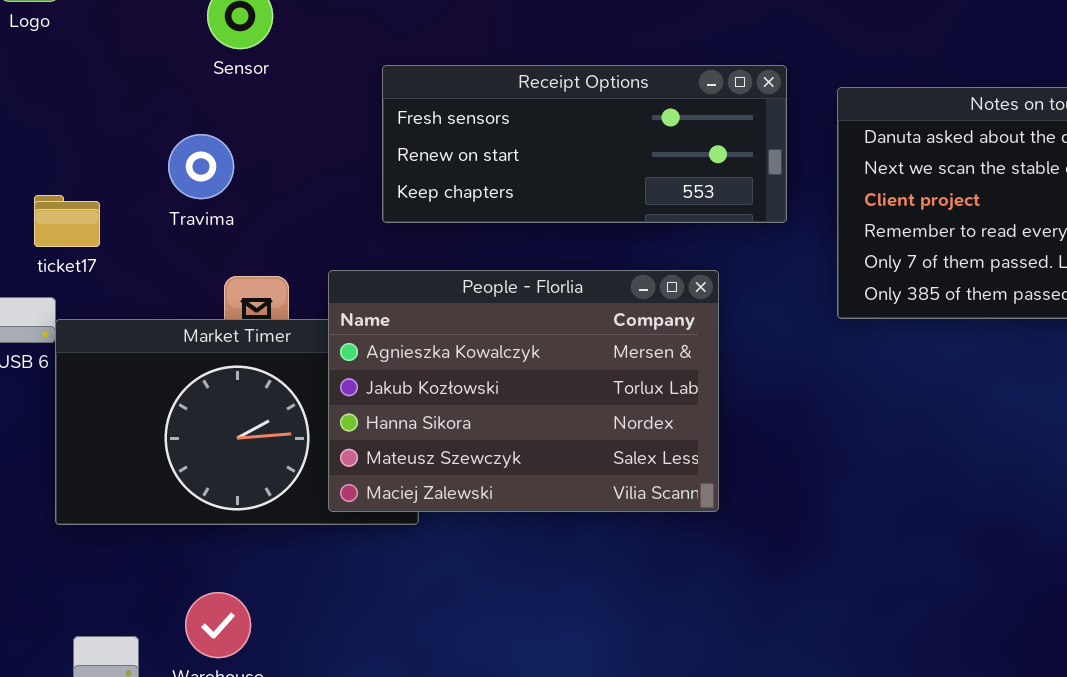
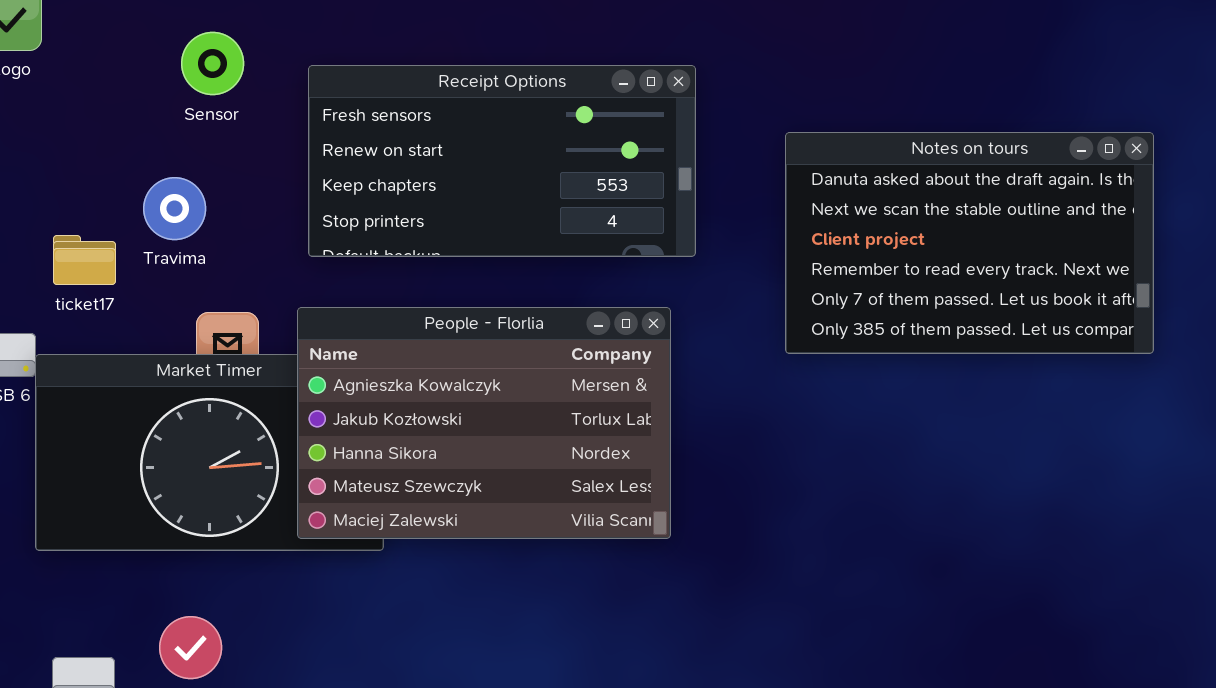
Receipt Options: [382,65,787,223] -> [308,65,696,257], moved, resized
ticket17: [34,195,100,247] -> [53,235,116,285], moved

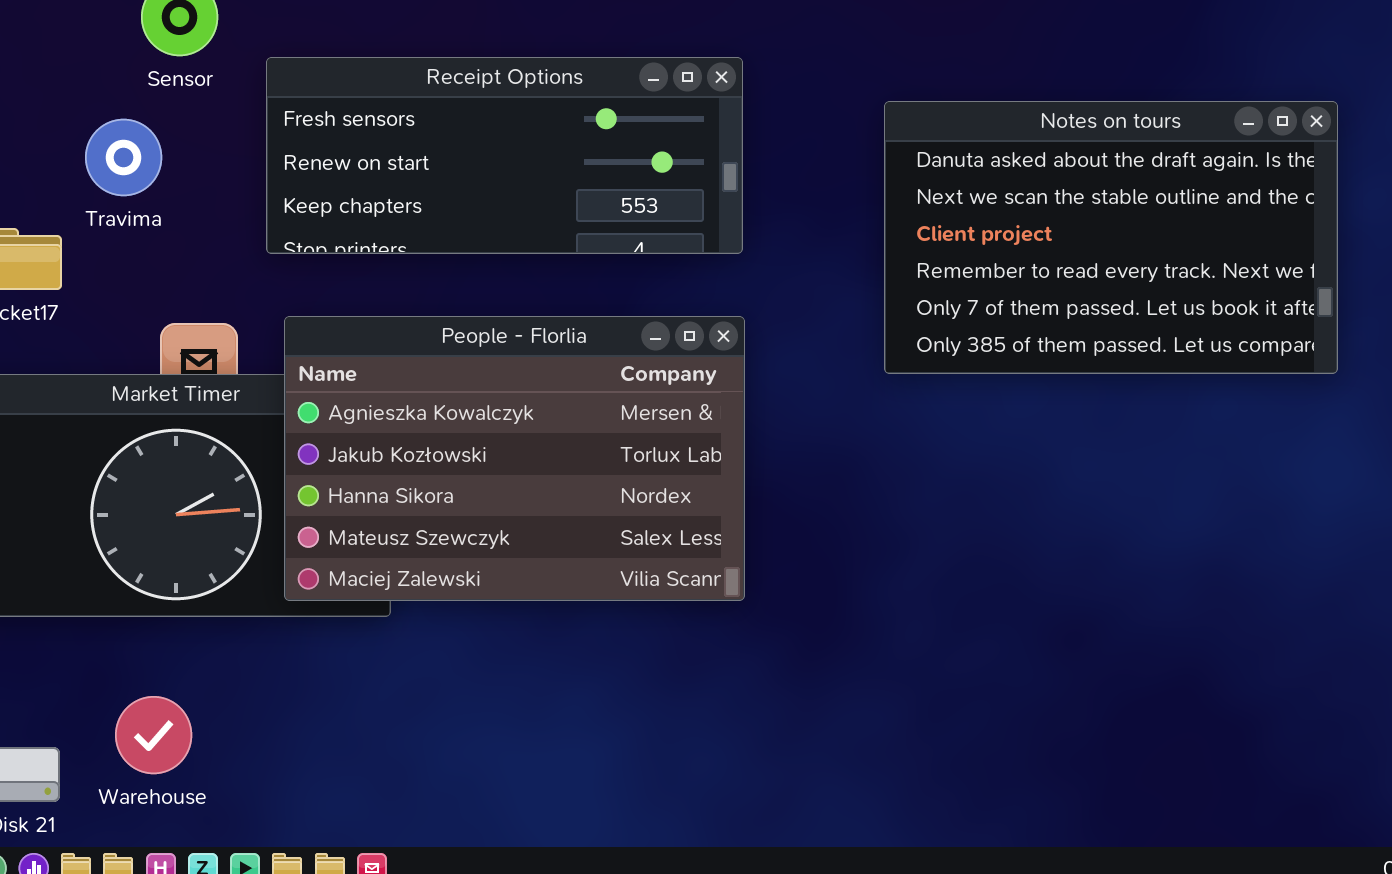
Receipt Options: [308,65,696,257] -> [266,57,743,254], moved, resized
Travima: [143,177,206,240] -> [85,119,162,196], moved

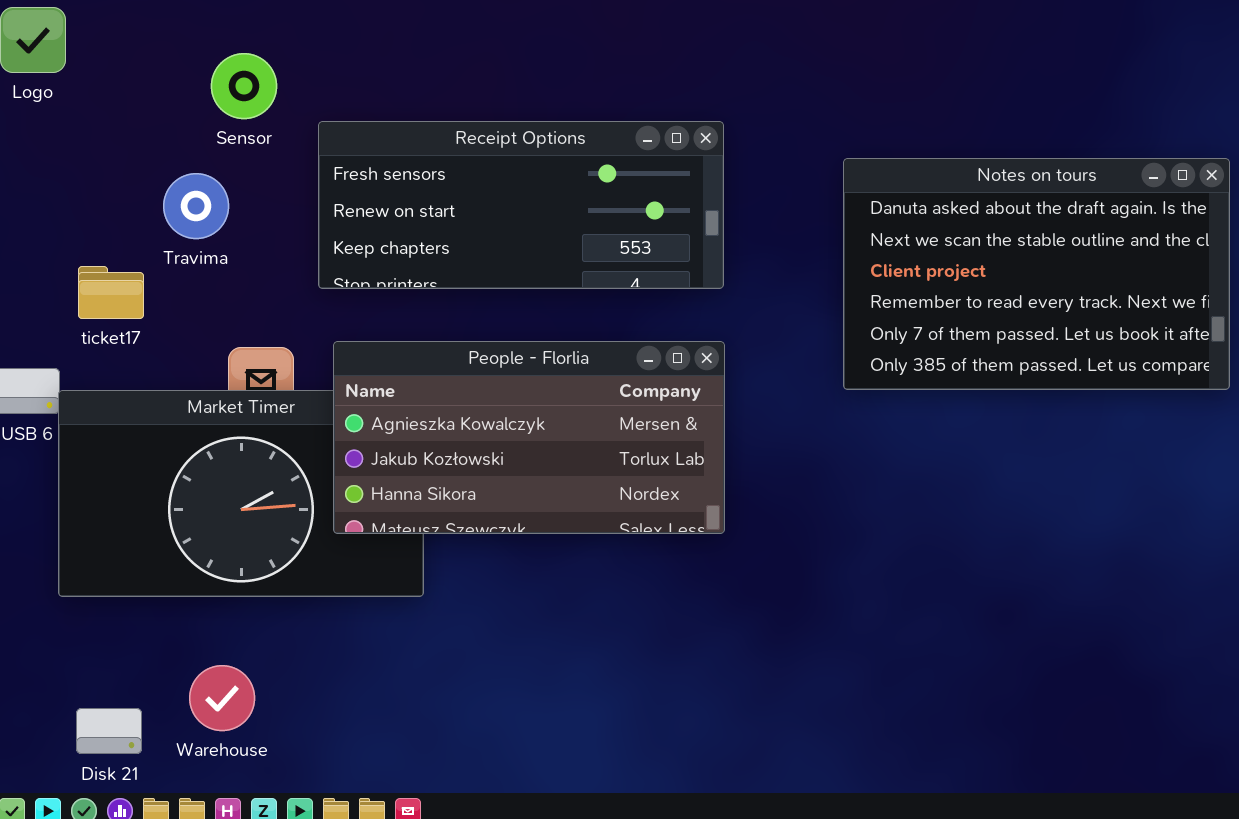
People - Florlia: [284,316,745,601] -> [333,341,725,534], resized

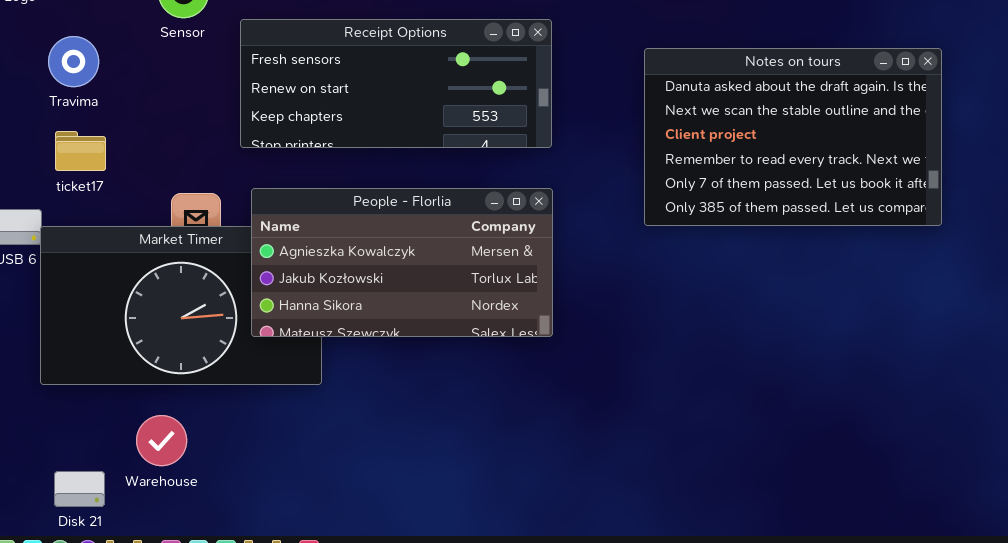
Travima: [163,173,229,239] -> [48,36,99,87], moved
Warehouse: [189,665,255,731] -> [136,415,187,466], moved

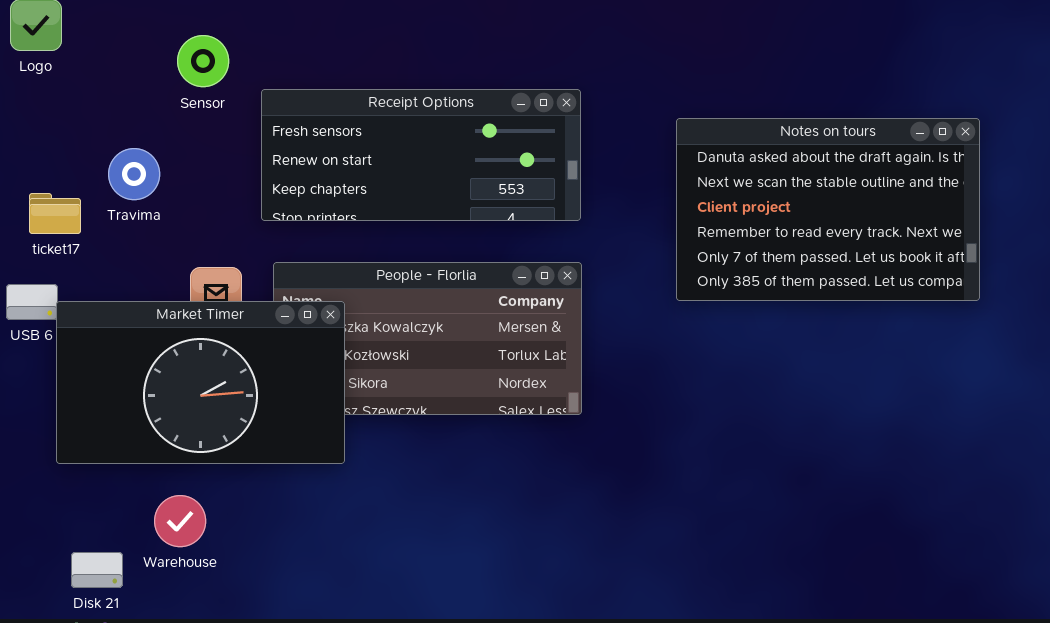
Travima: [48,36,99,87] -> [108,148,160,200], moved
ticket17: [55,131,106,171] -> [29,193,81,234], moved
Market Timer: [40,226,322,385] -> [56,301,345,464], raised

